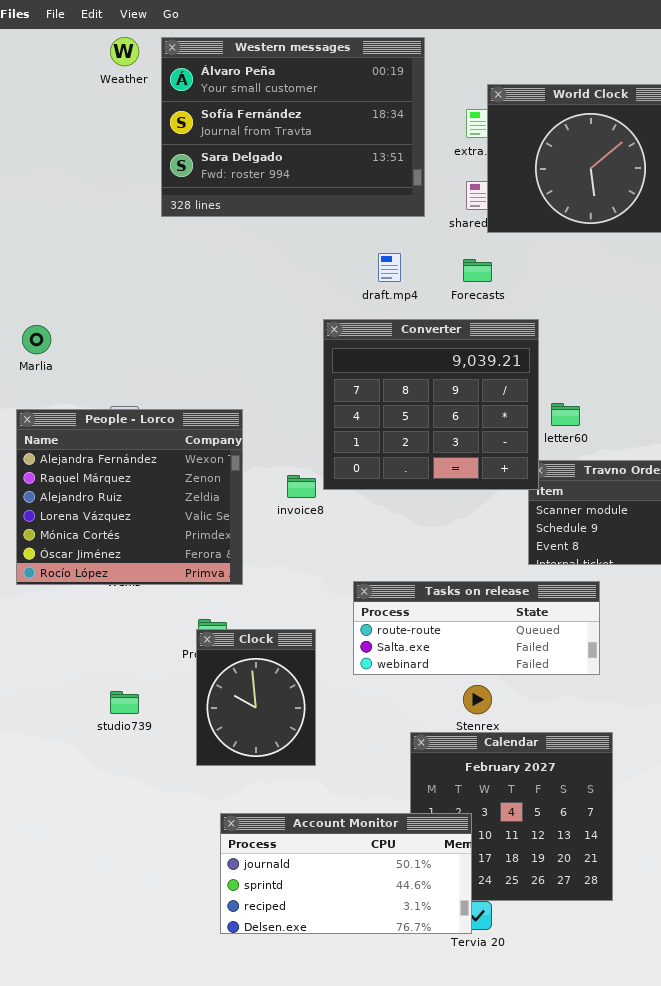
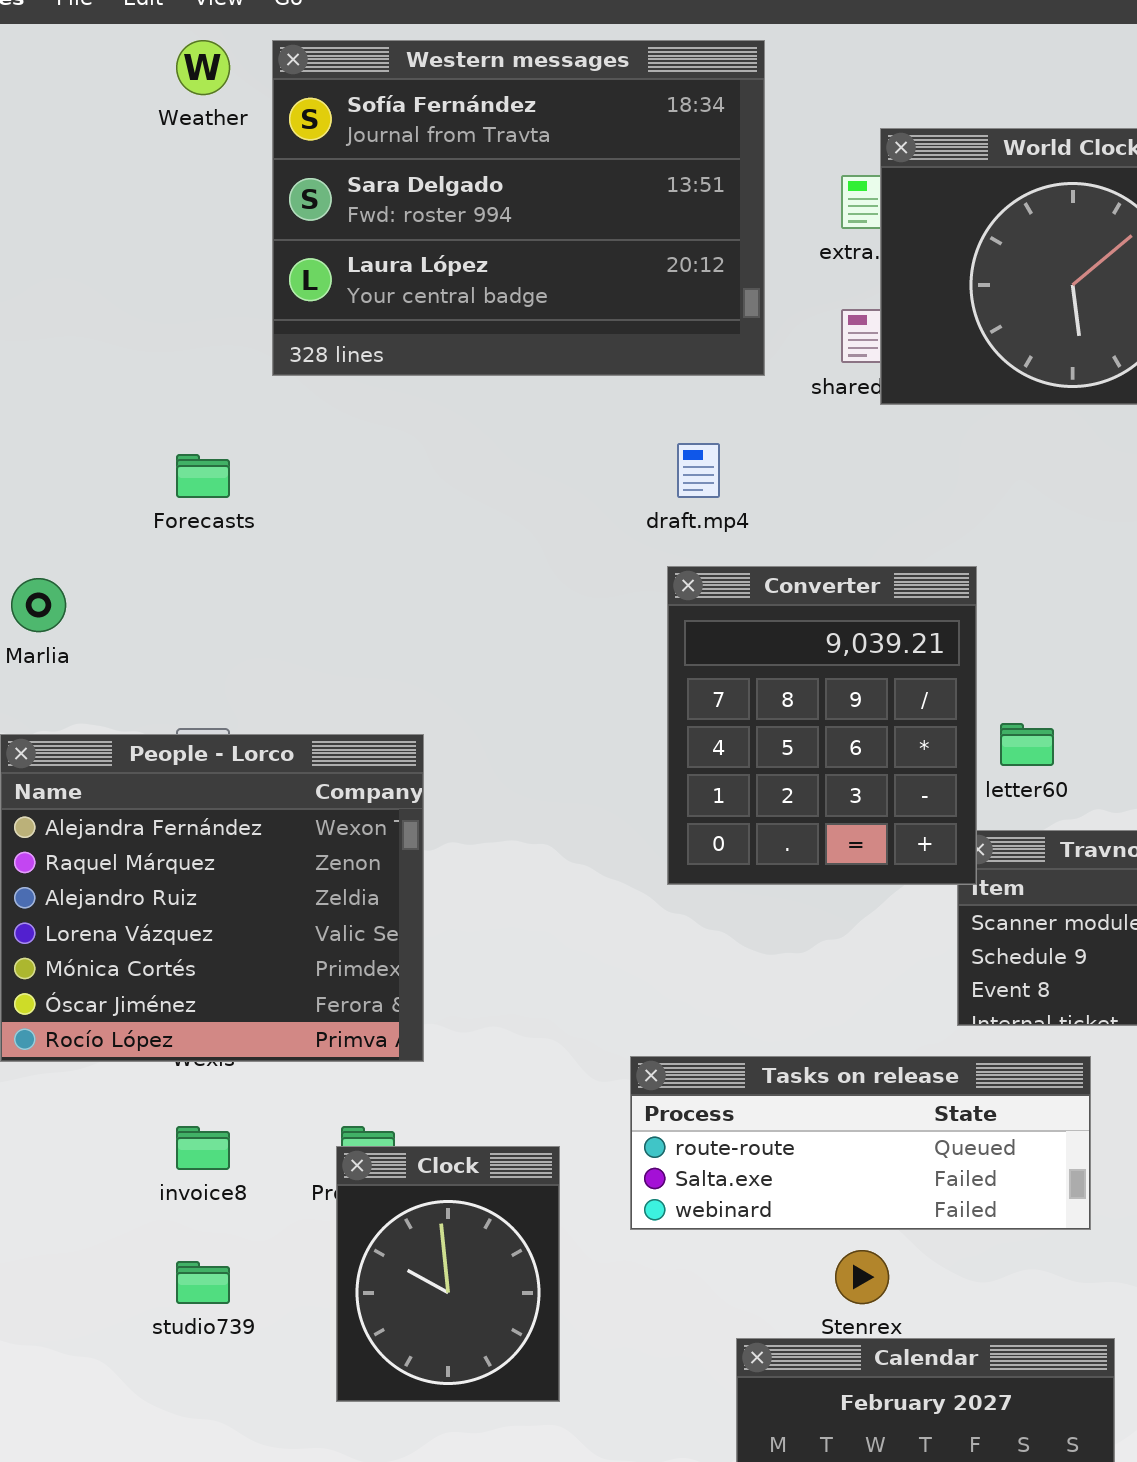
Western messages: [161,37,425,217] -> [272,40,765,376], scrolled down 1 row
Forecasts: [463,259,492,282] -> [176,454,230,498], moved
Converter: [323,319,539,490] -> [667,566,977,885], resized
invoice8: [287,475,316,498] -> [176,1126,230,1170], moved

